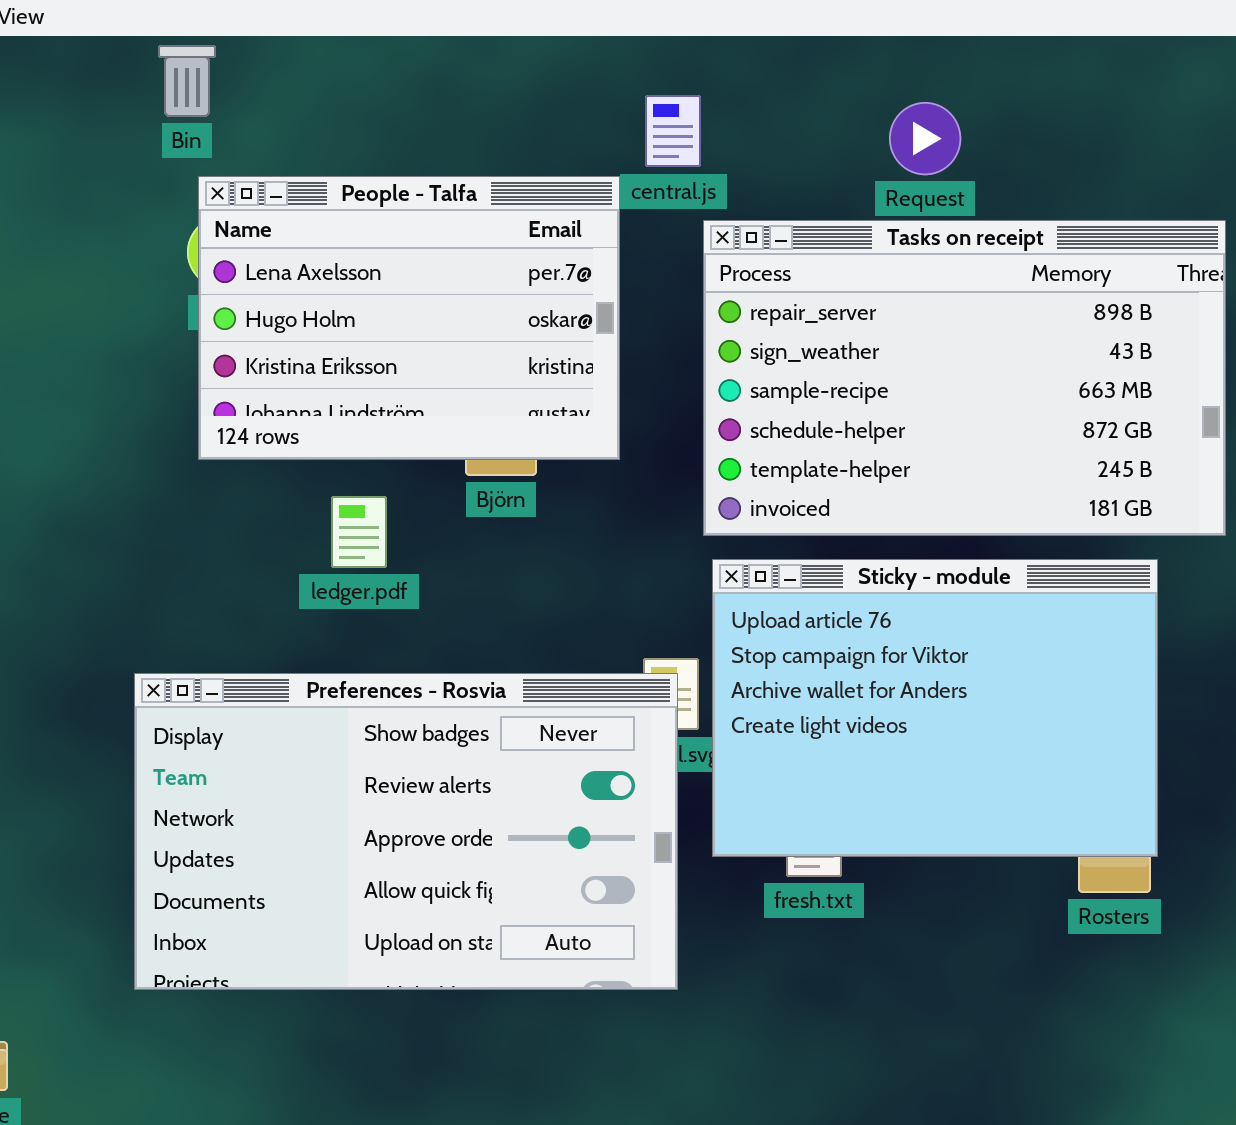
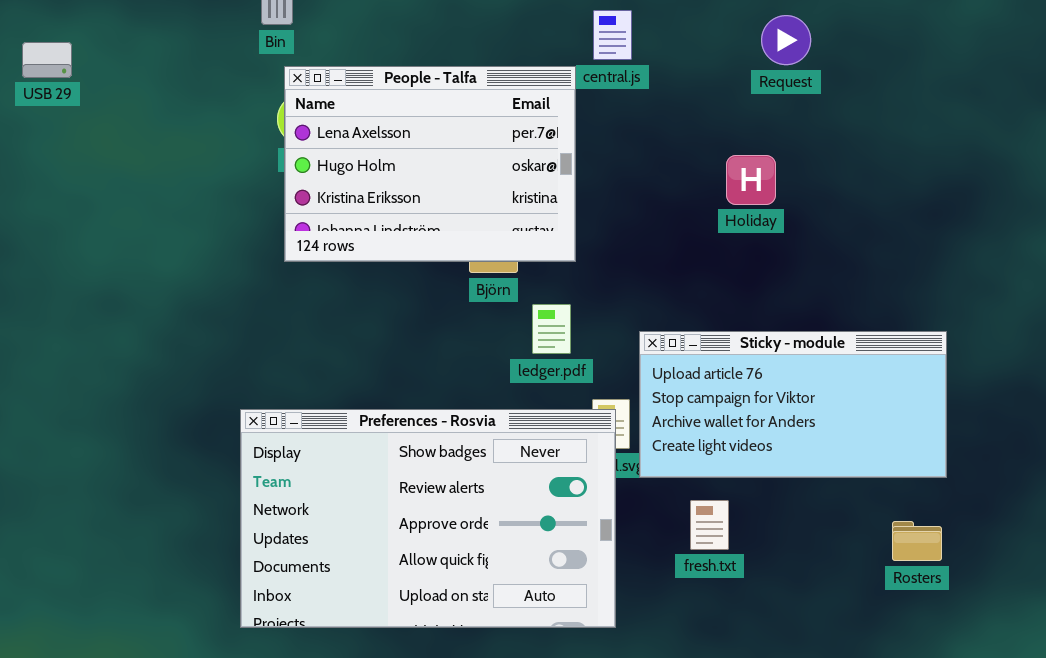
Tasks on receipt: [703,220,1226,536] -> none, closed
ledger.pdf: [331,496,387,568] -> [532,304,571,354], moved
Sticky - module: [712,559,1158,857] -> [639,331,947,478], resized

